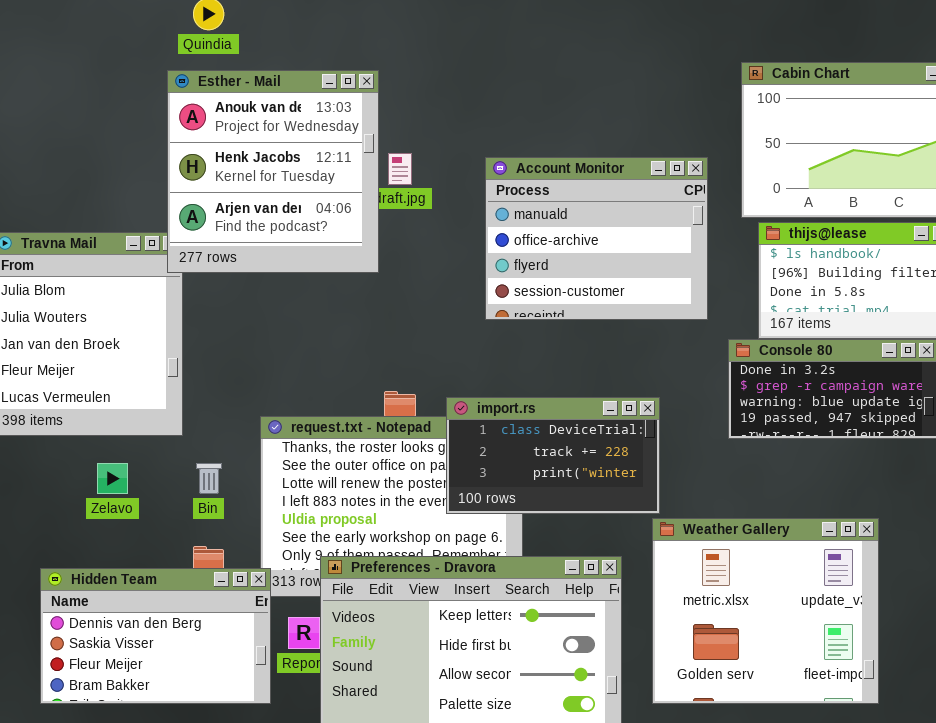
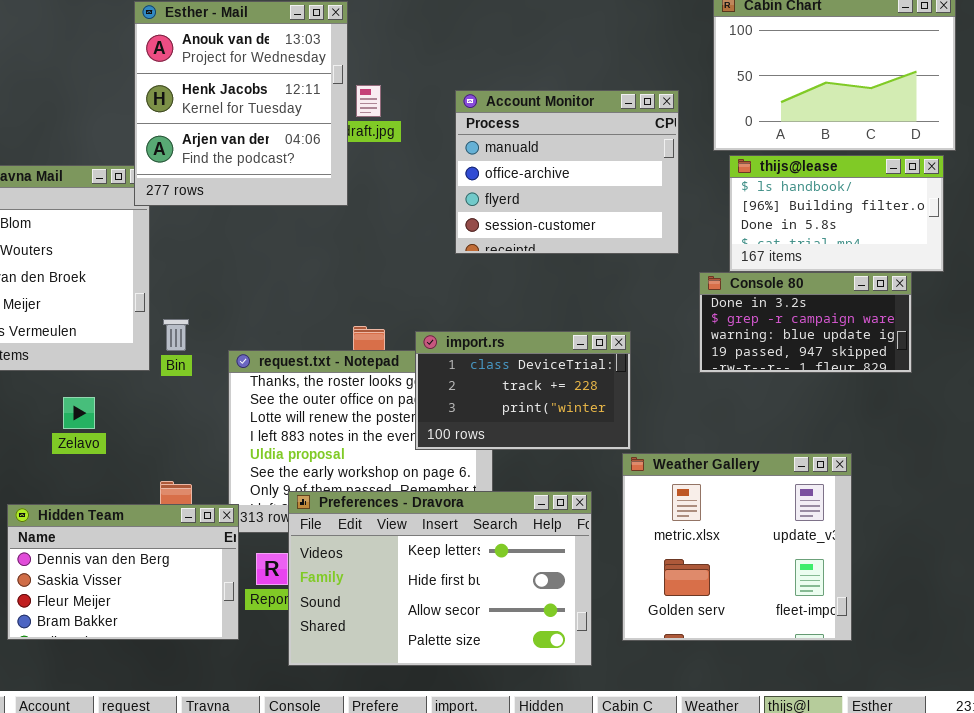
Bin: [196,463,222,494] -> [163,319,189,351], moved

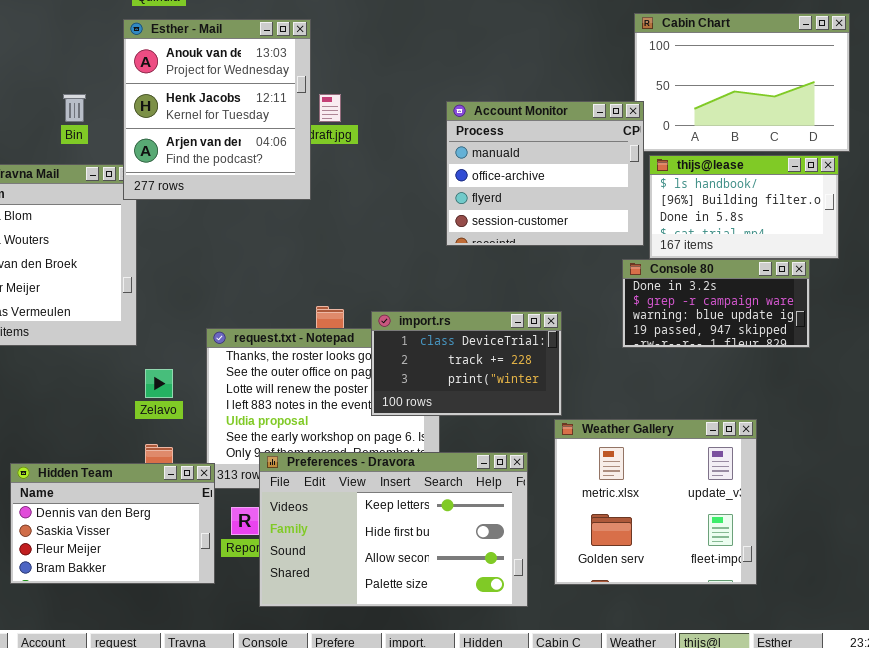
Account Monitor: [455,90,679,254] -> [446,101,644,246], moved
Bin: [163,319,189,351] -> [63,94,86,122], moved
Zelavo: [63,397,95,429] -> [145,369,173,398], moved

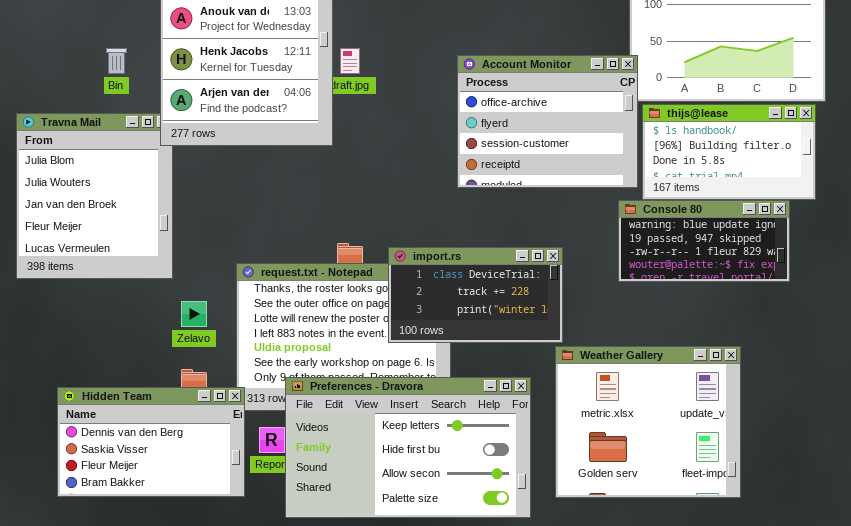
Account Monitor: [446,101,644,246] -> [457,55,638,188], scrolled down 1 row
Console 80: [622,259,810,348] -> [618,200,790,282], scrolled down 2 rows

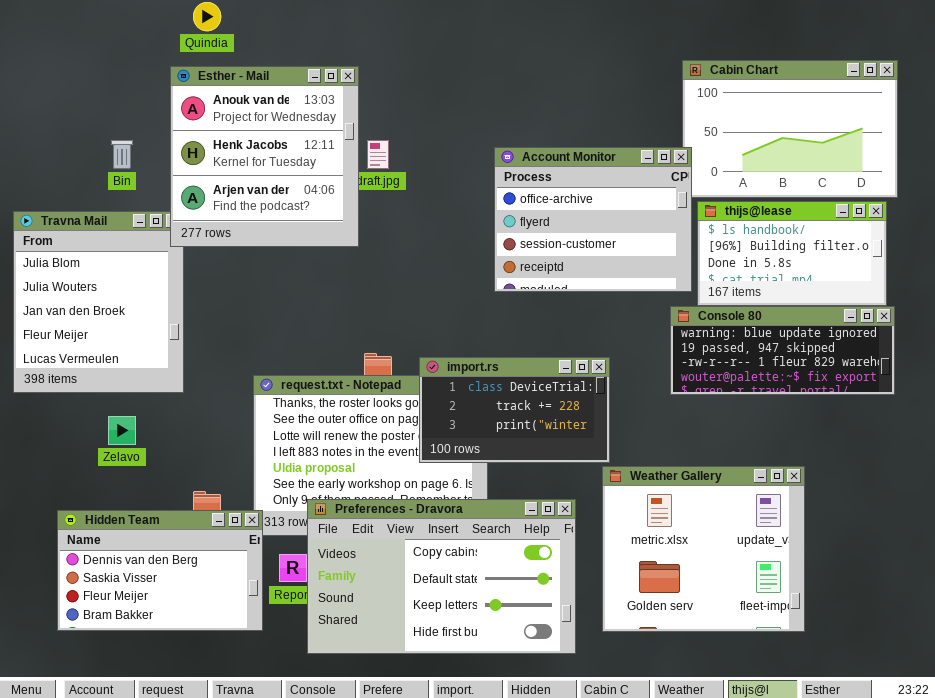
Console 80: [618,200,790,282] -> [670,306,895,395], resized
Zelavo: [181,301,207,327] -> [108,416,136,445], moved
Preferences - Dravora: [285,377,531,518] -> [307,499,576,654], scrolled up 2 rows

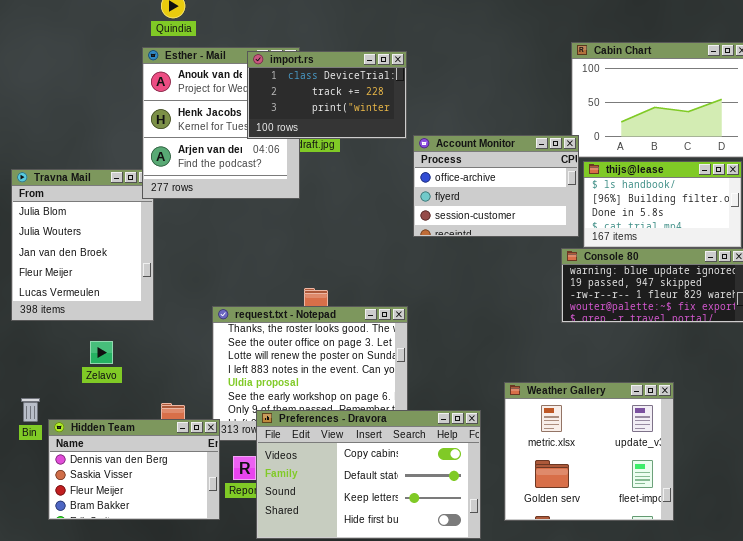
Bin: [111,140,133,169] -> [21,398,40,422], moved
Account Monitor: [494,147,692,292] -> [413,135,579,237], resized
import.rs: [419,357,610,463] -> [247,51,407,139], moved

